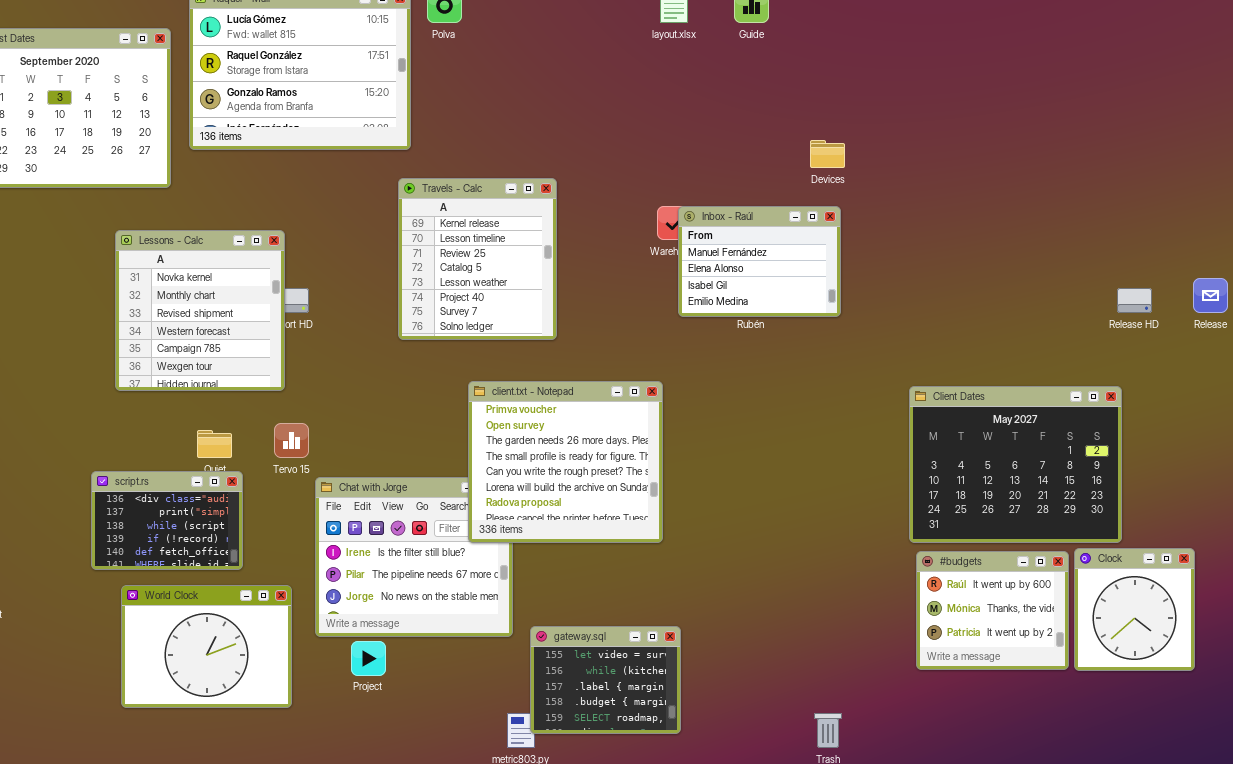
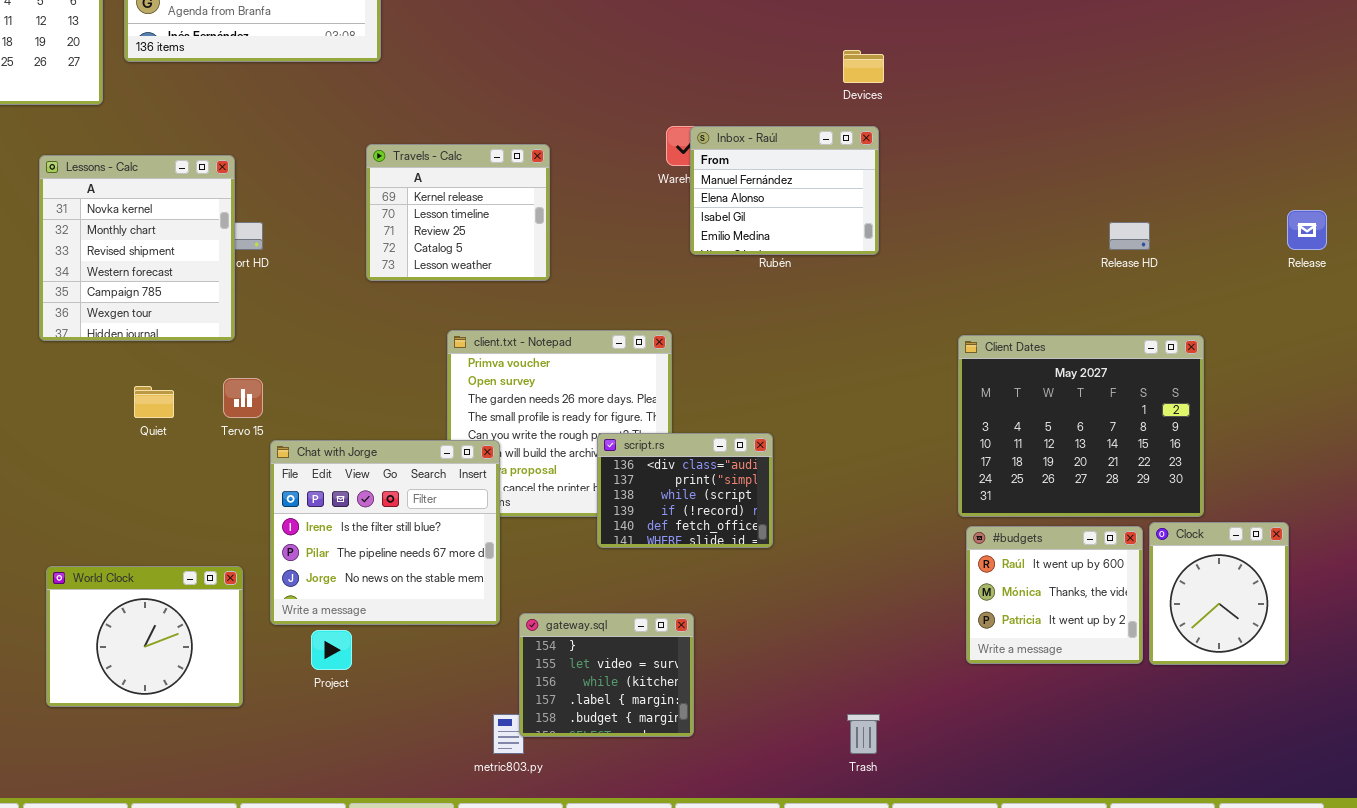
Travels - Calc: [398,178,557,340] -> [366,144,550,281], resized
Release HD: [1117,288,1152,313] -> [1109,222,1150,250], moved
script.rs: [91,471,243,570] -> [597,433,773,548], moved
Chat with Jorge: [315,477,513,637] -> [270,440,500,625], raised
gateway.sql: [530,626,681,734] -> [519,613,694,737], scrolled up 1 row

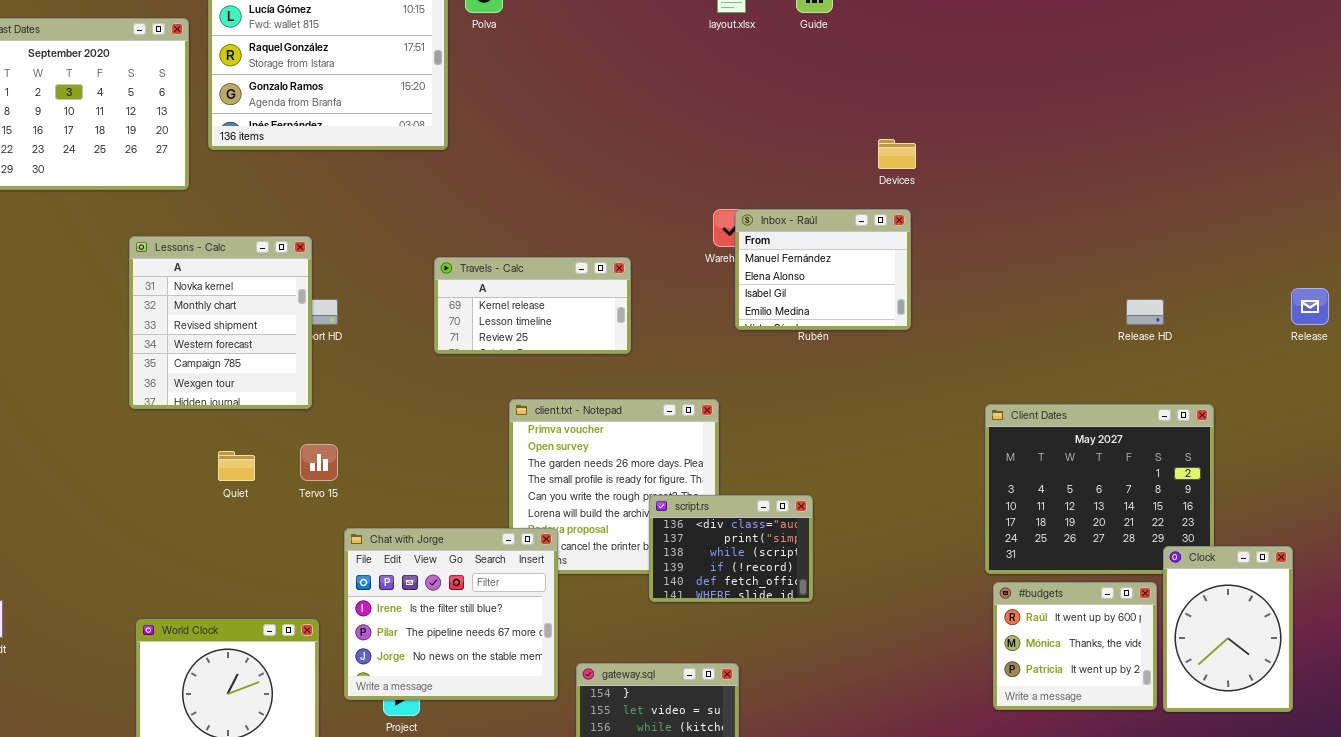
Travels - Calc: [366,144,550,281] -> [434,257,631,354], resized
Chat with Jorge: [270,440,500,625] -> [344,528,558,700], moved
Clock: [1149,522,1289,665] -> [1163,546,1293,712], resized

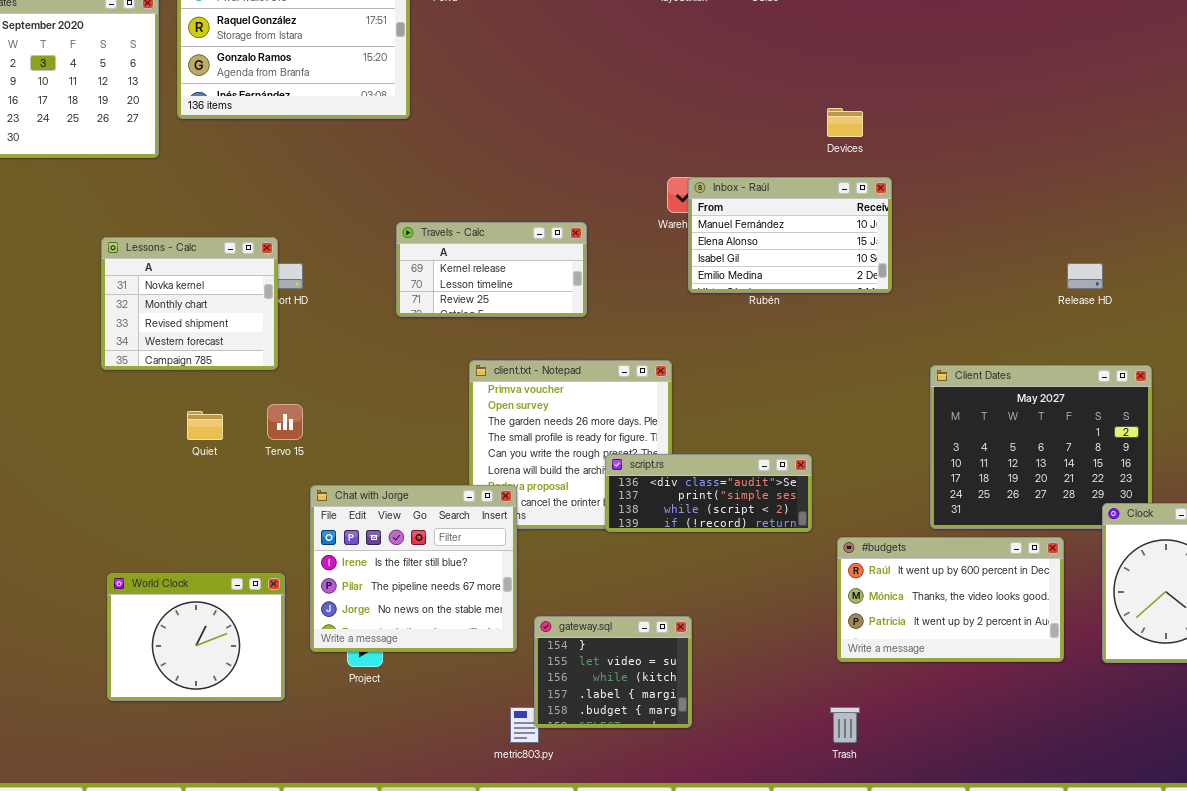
Inbox - Raúl: [735,209,911,330] -> [688,177,892,293], resized
Lessons - Calc: [129,236,312,409] -> [101,237,278,370], resized
script.rs: [649,495,813,602] -> [605,454,812,532], resized
#budgets: [993,582,1157,710] -> [837,537,1064,662], moved, resized

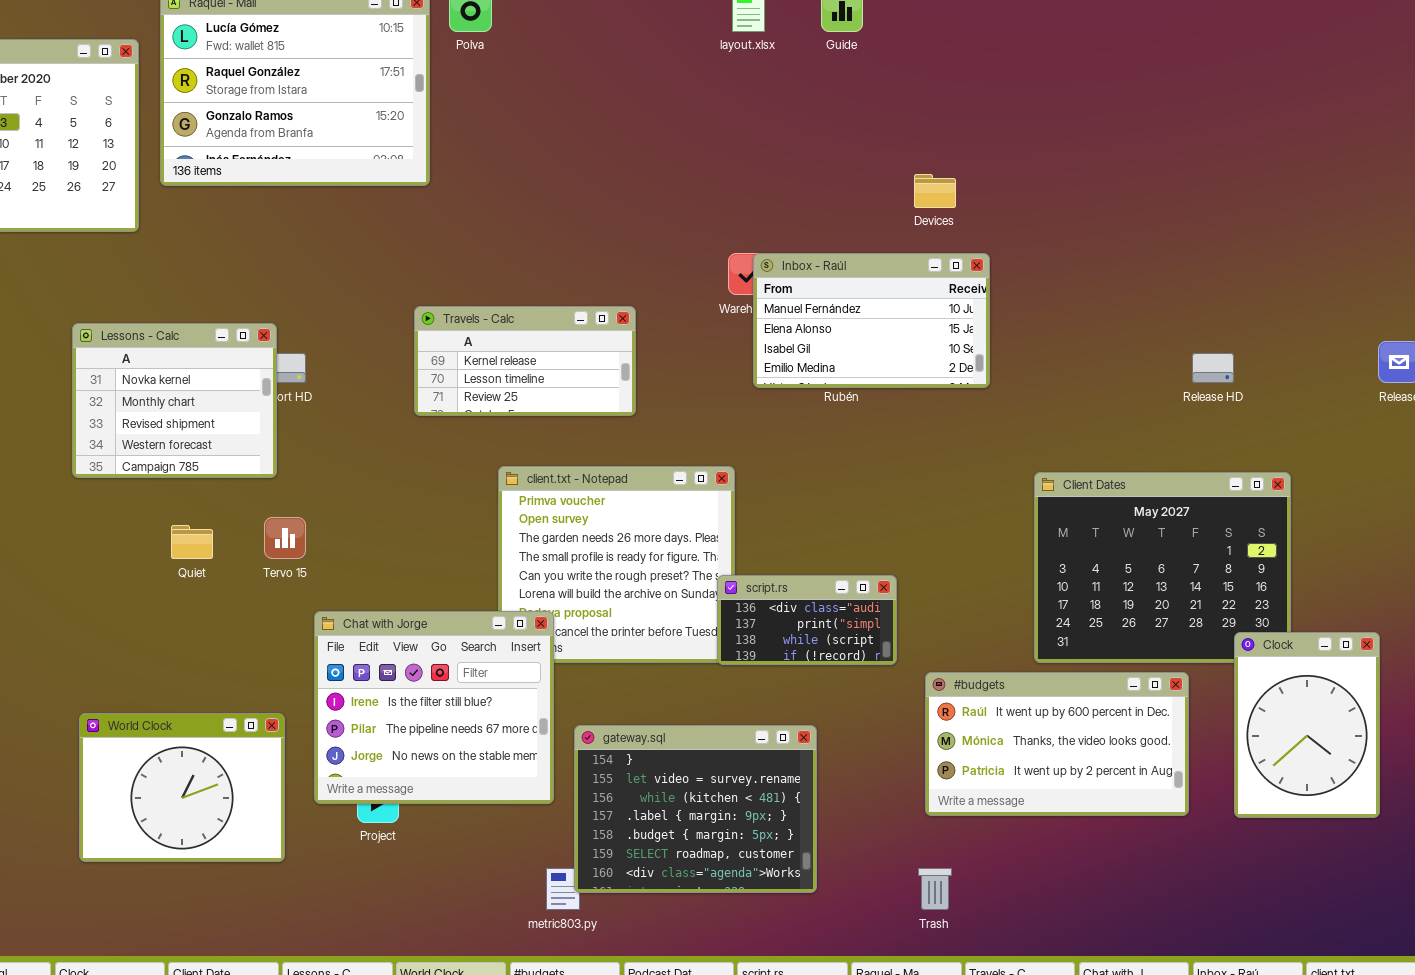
script.rs: [605,454,812,532] -> [717,575,897,665], resized
gateway.sql: [534,616,692,728] -> [574,725,817,893], resized

